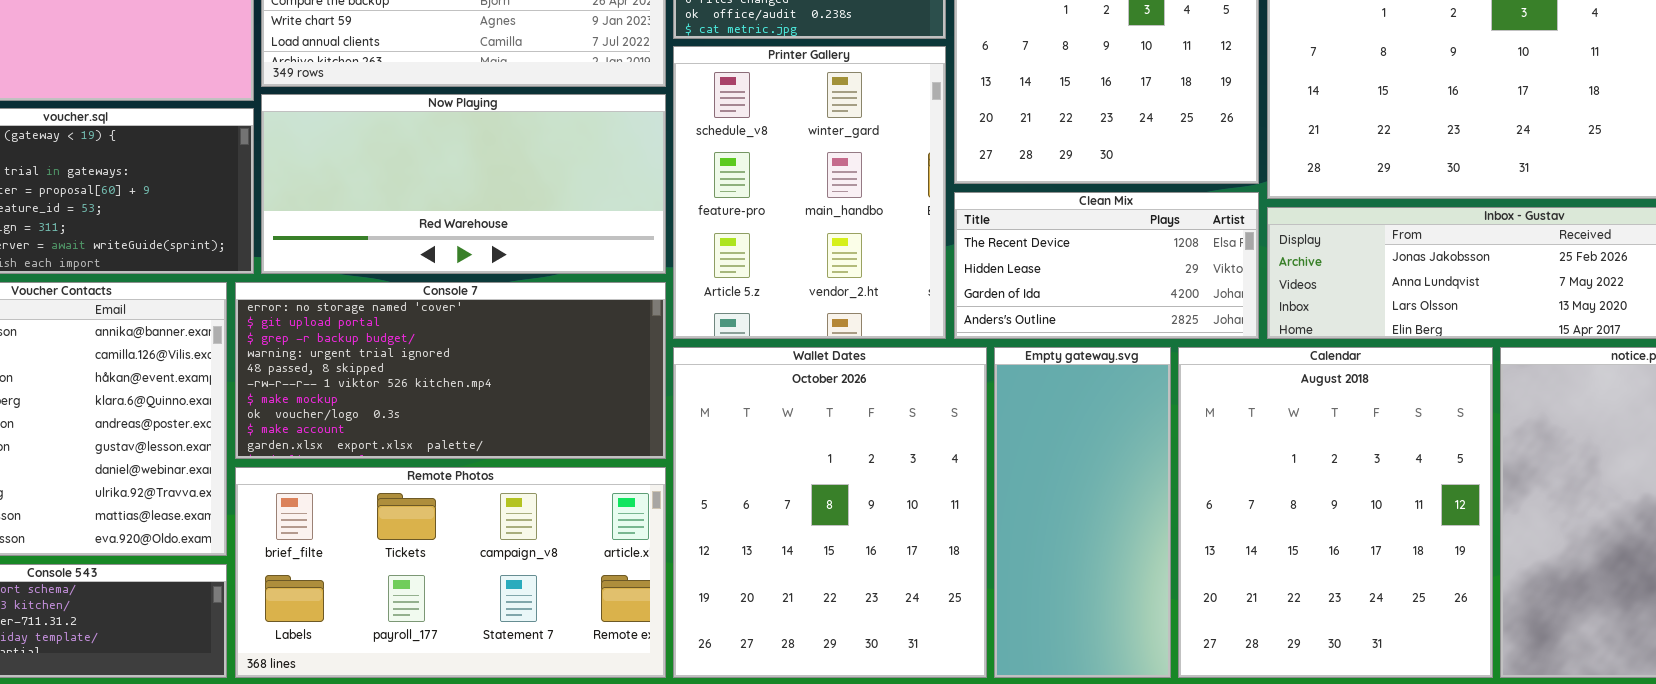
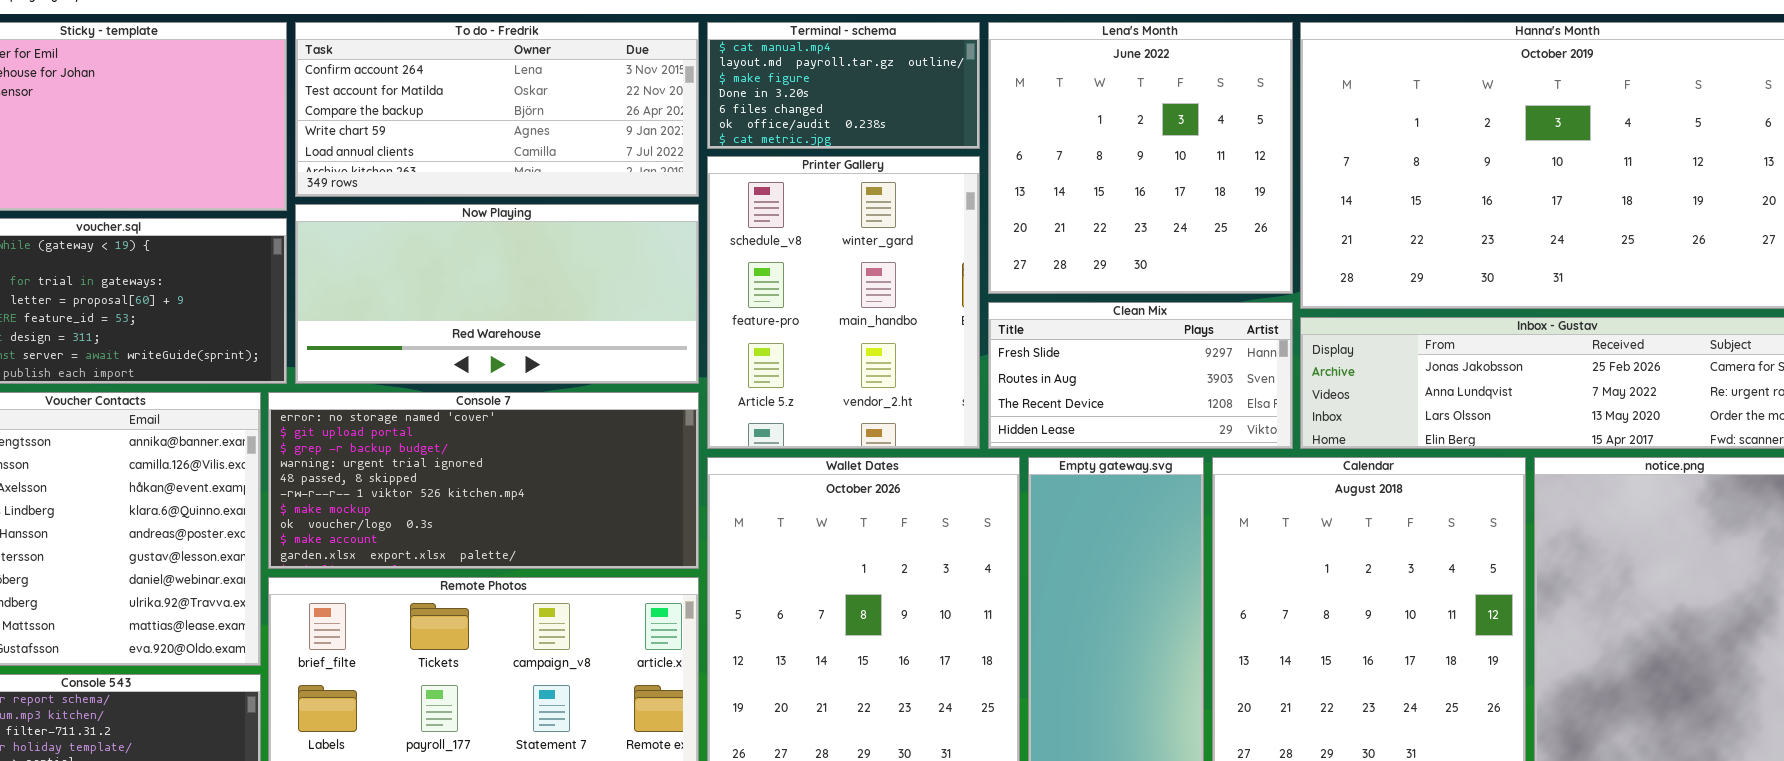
Clean Mix: [954,192,1259,339] -> [988,302,1293,449], scrolled up 2 rows

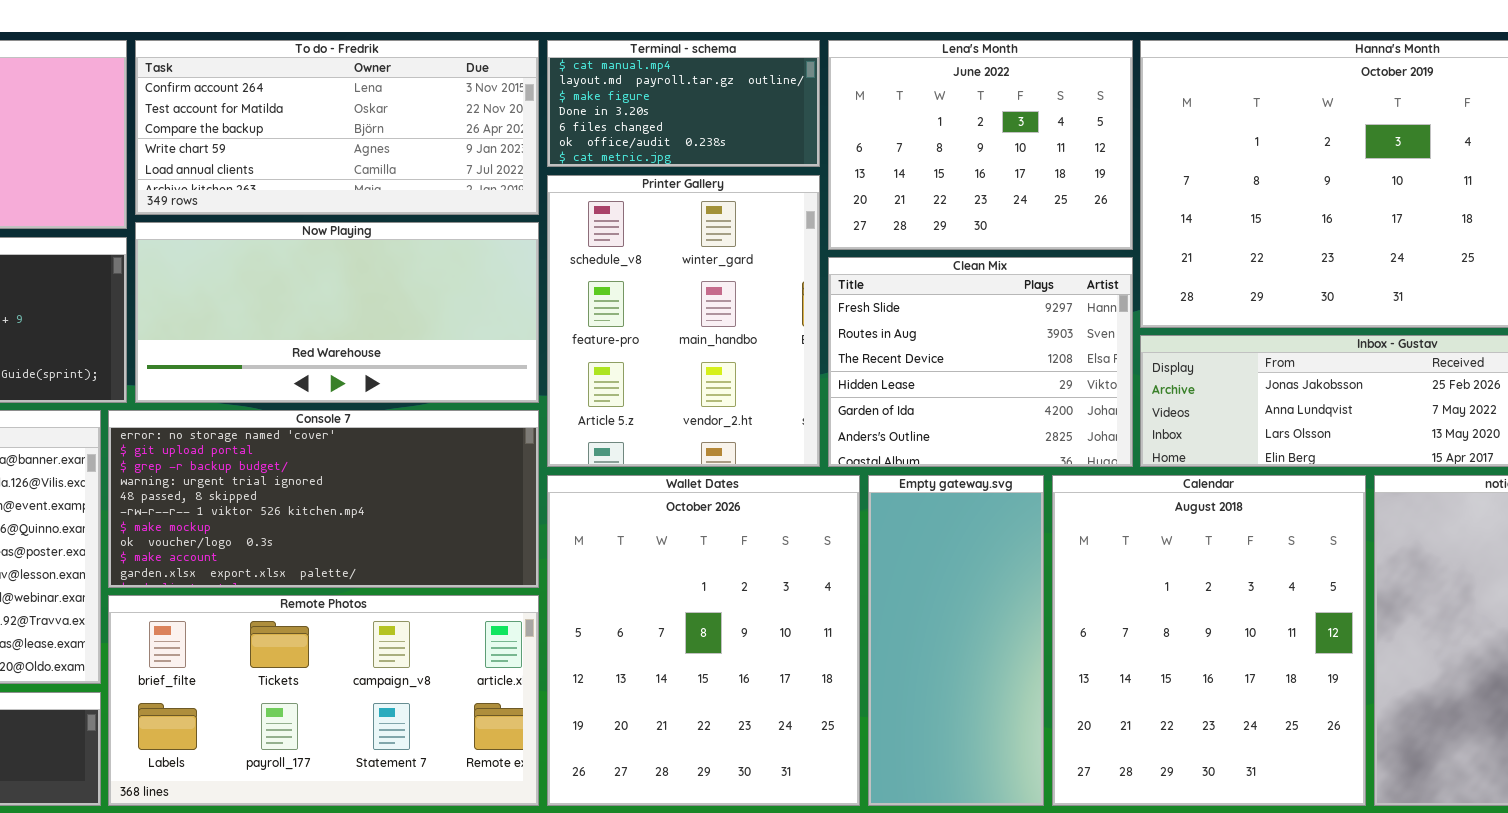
Lena's Month: [988,22,1293,294] -> [828,40,1133,250], resized
Clean Mix: [988,302,1293,449] -> [828,257,1133,467], resized

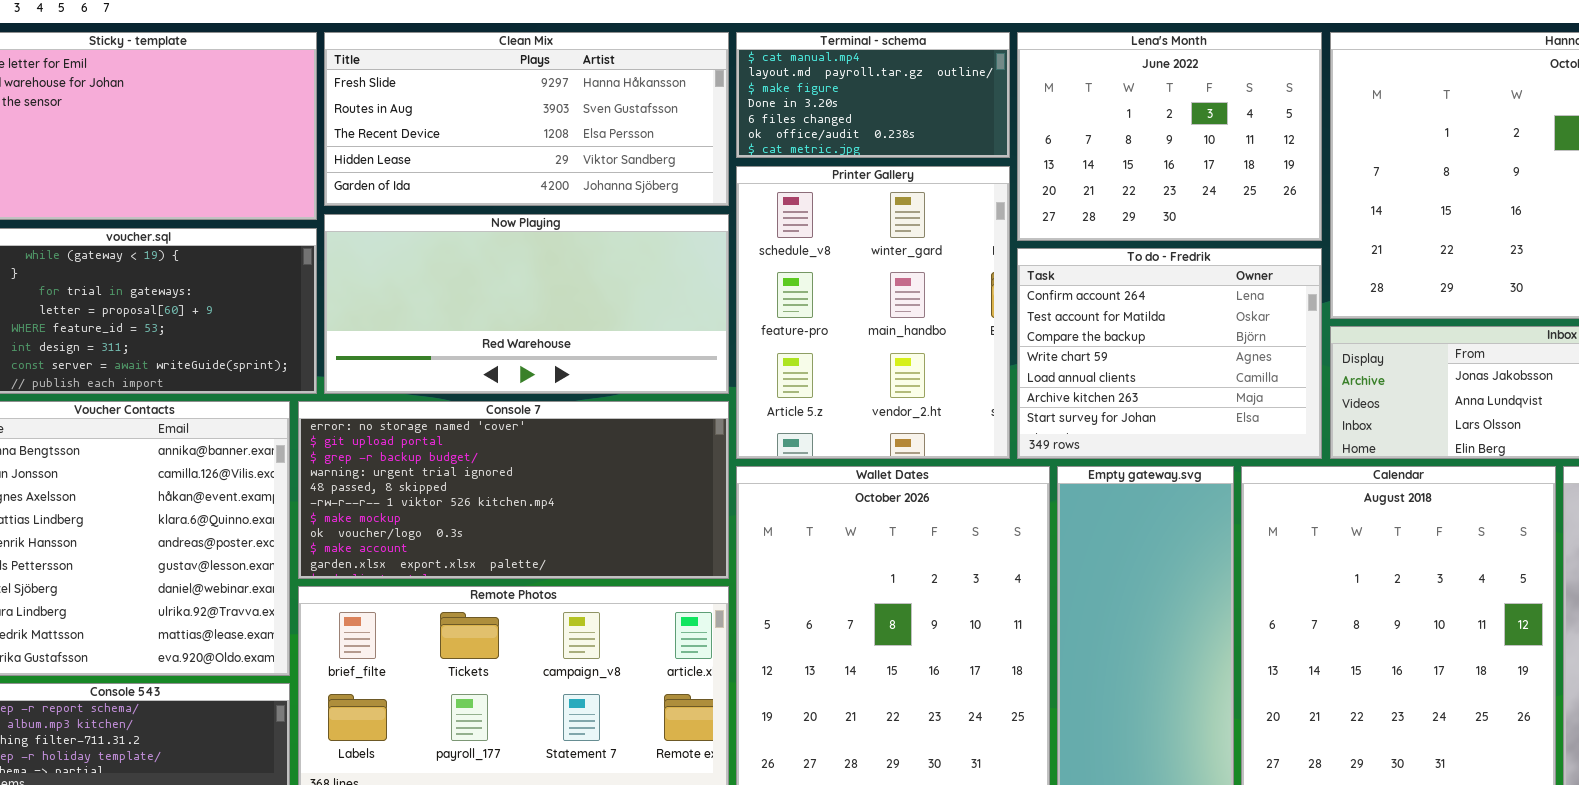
To do - Fredrik: [135,40,539,215] -> [1017,248,1322,459], moved, resized
Clean Mix: [828,257,1133,467] -> [324,32,729,206], moved, resized

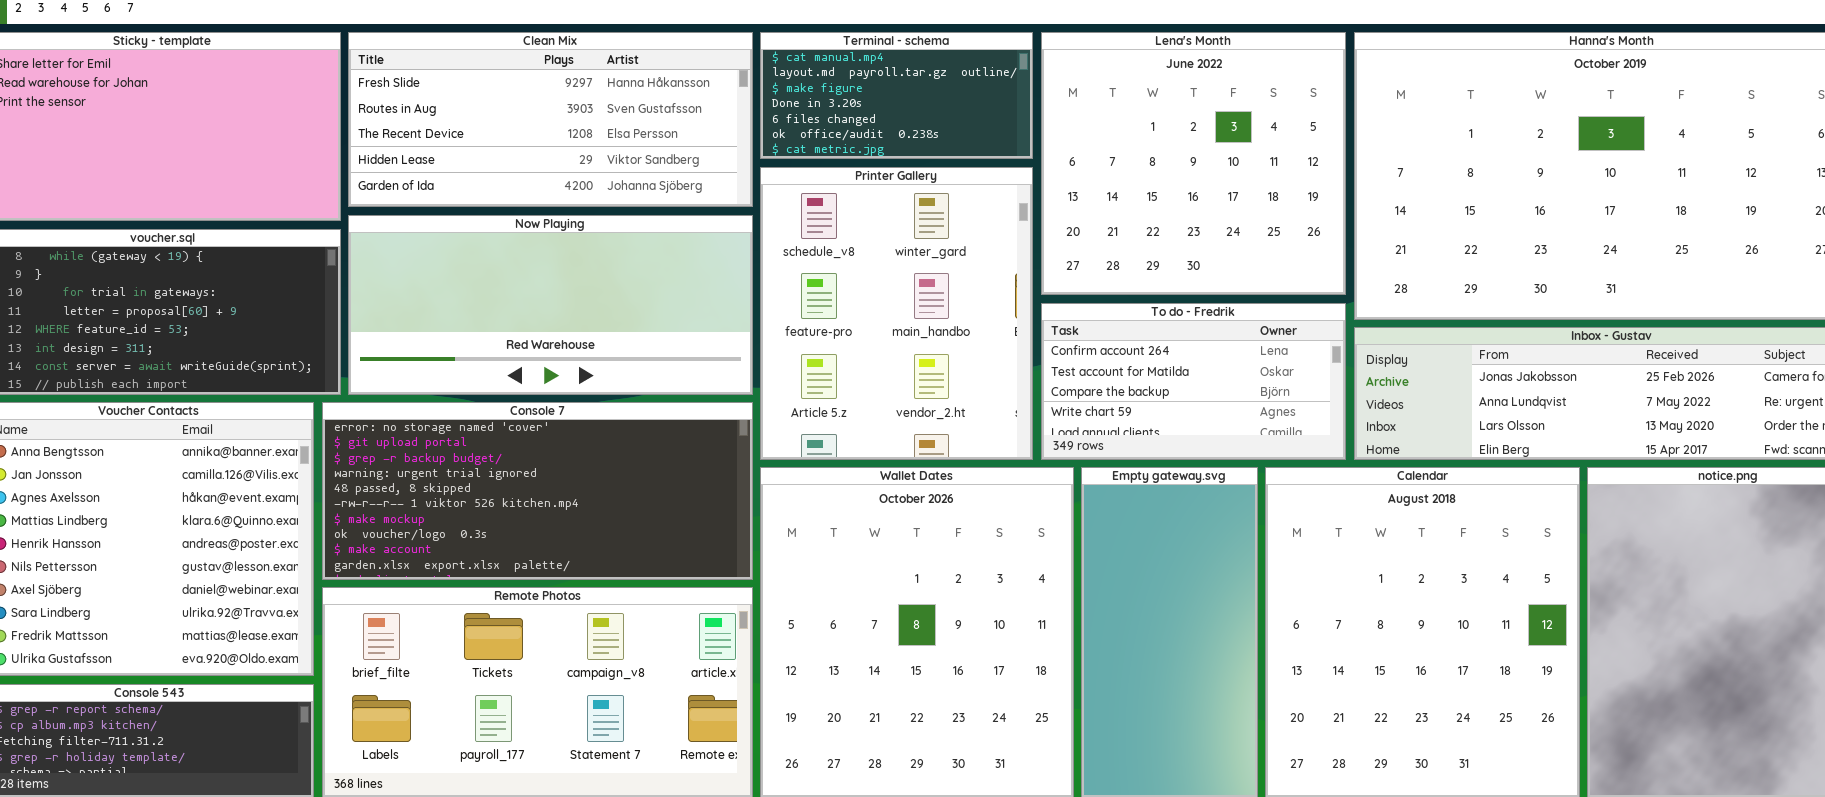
Lena's Month: [1017,32,1322,241] -> [1041,32,1346,295], resized
To do - Fredrik: [1017,248,1322,459] -> [1041,303,1346,460], resized

